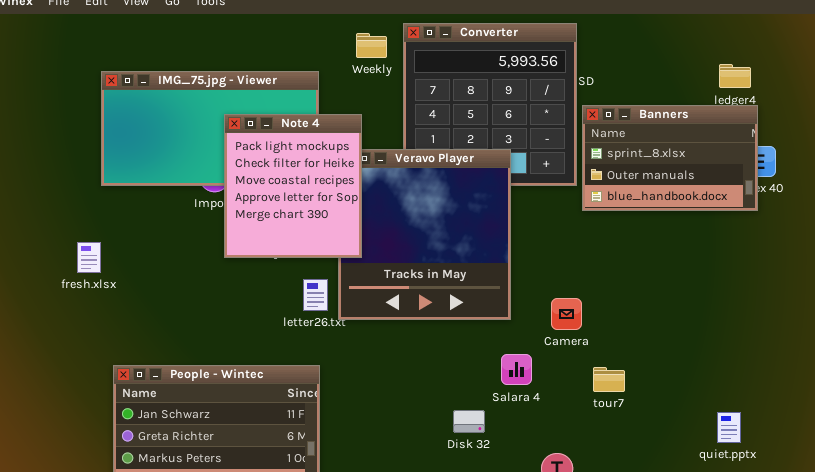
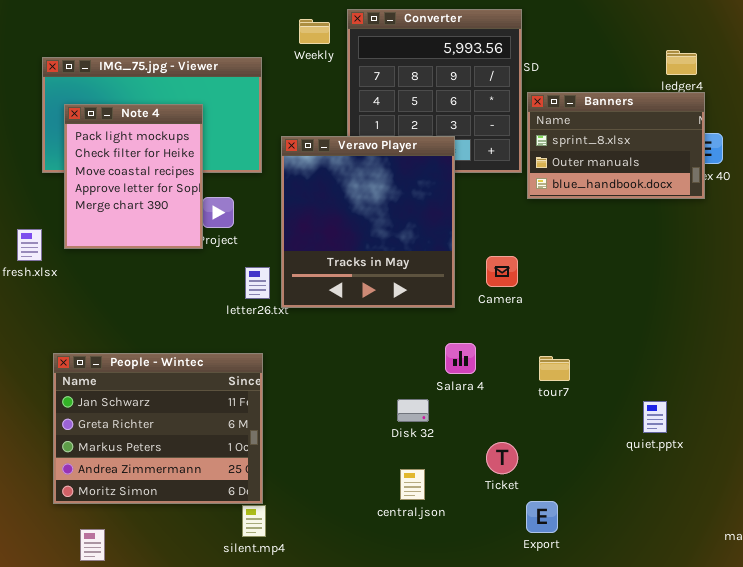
Note 4: [224,114,362,258] -> [64,104,203,249], moved
Camera: [551,298,582,330] -> [486,256,518,287], moved
quiet.pptx: [717,412,741,443] -> [643,401,667,433], moved

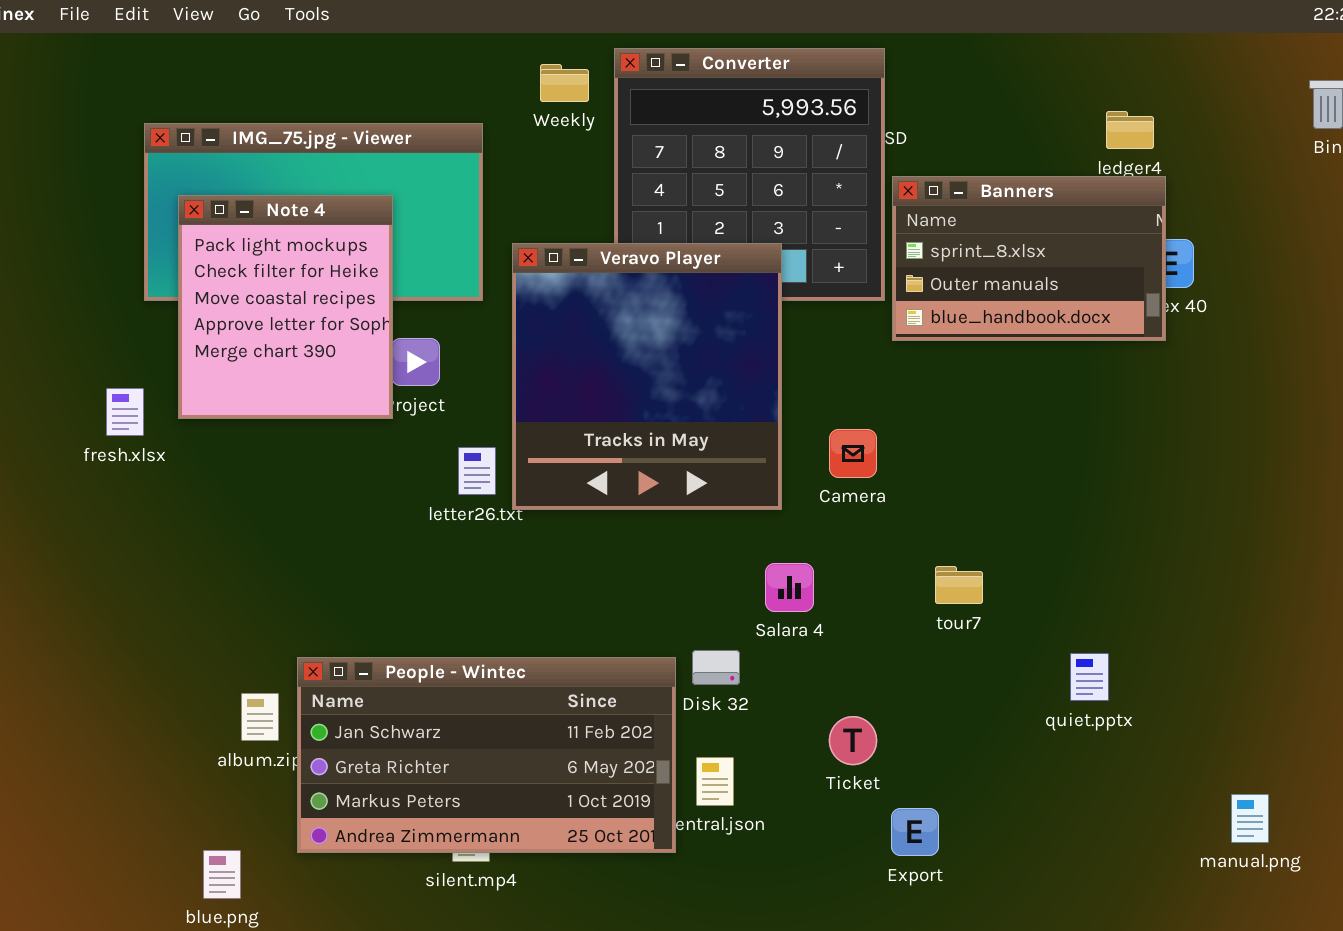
People - Wintec: [53,353,263,504] -> [297,657,676,853], moved, resized
tour7: [539,356,570,381] -> [935,566,983,604], moved

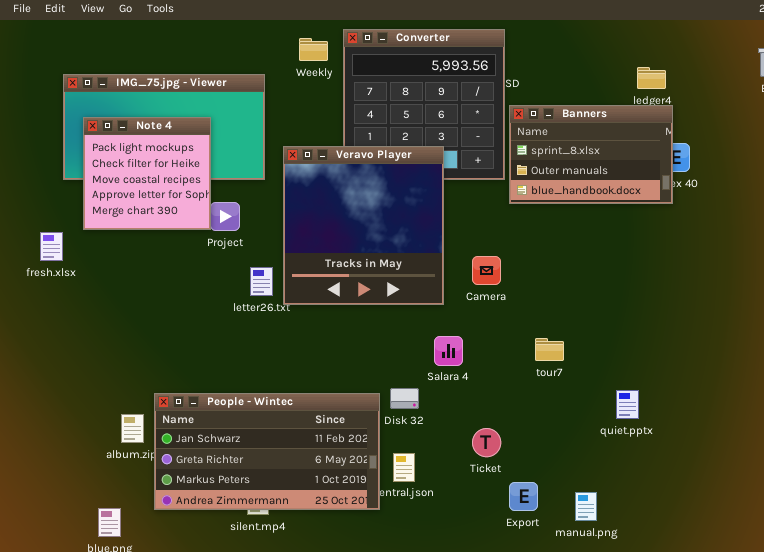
Note 4: [178,195,393,419] -> [83,117,211,230], resized
manual.png: [1231,794,1269,843] -> [575,492,597,521], moved

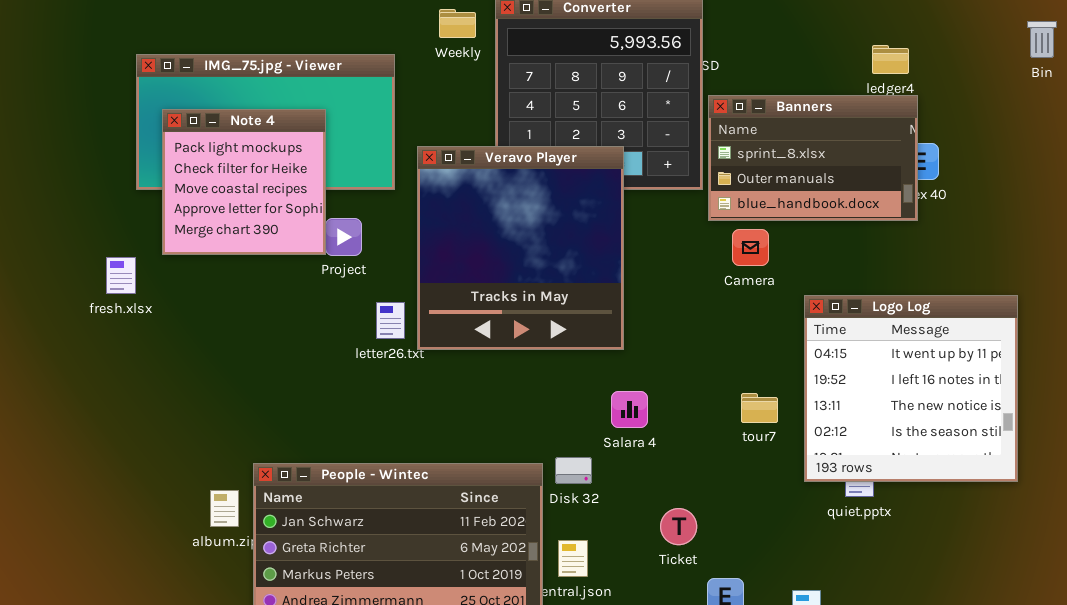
Camera: [472,256,501,285] -> [732,229,769,266], moved
Logo Log: none -> [804,295,1018,482], opened

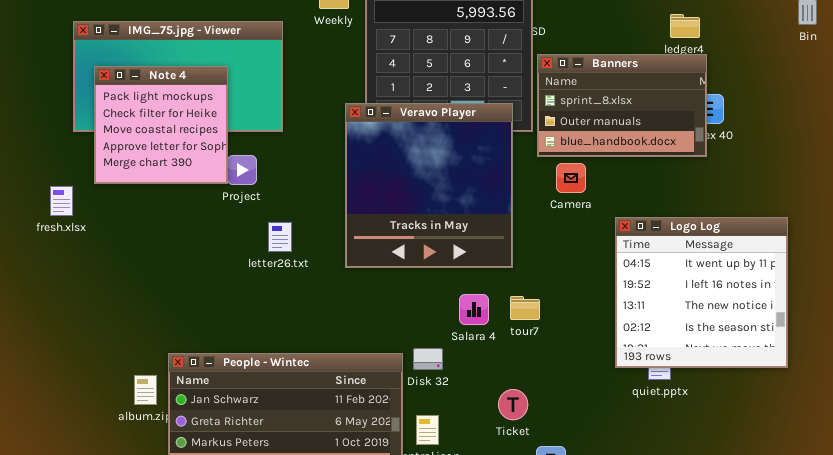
Veravo Player: [417,146,624,350] -> [345,103,513,268], moved
tour7: [741,393,778,423] -> [510,296,540,320], moved

